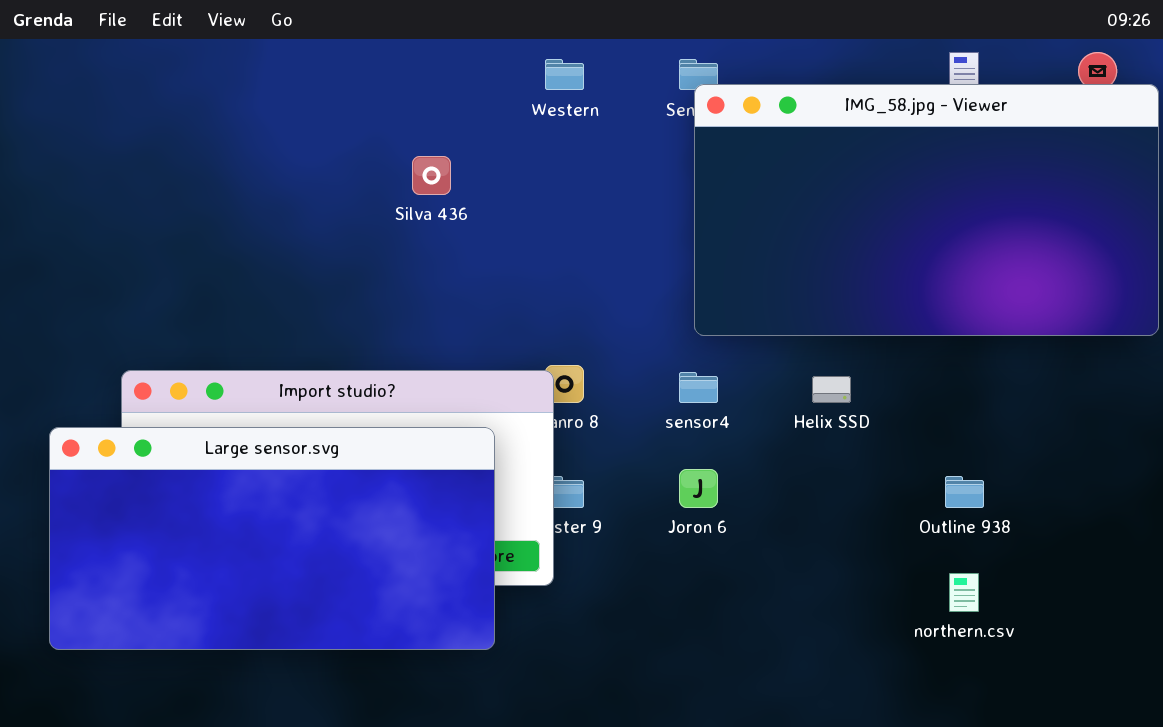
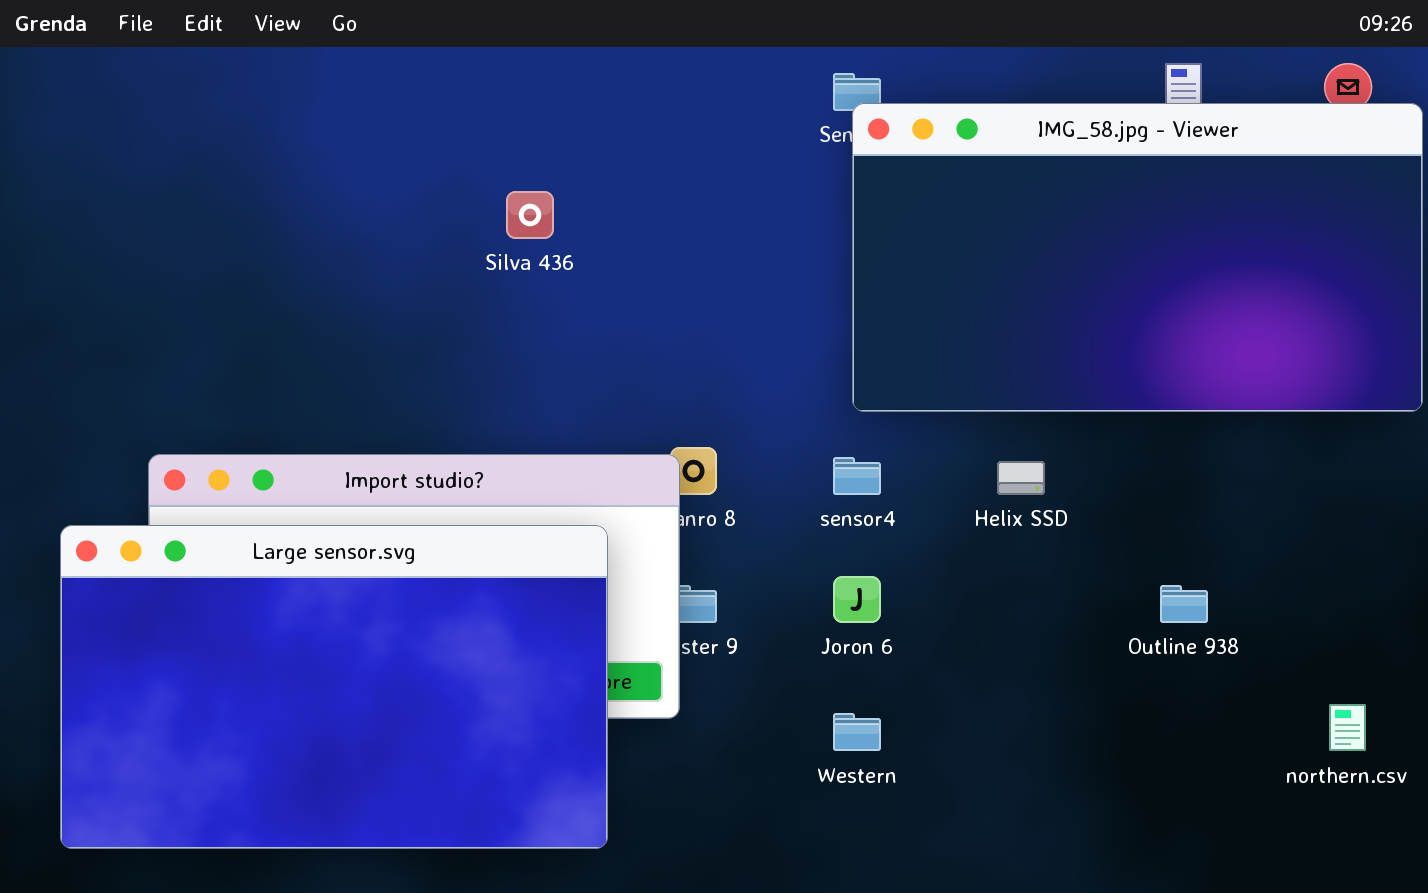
Western: [545,59,584,90] -> [833,713,881,751], moved
Large sensor.svg: [49,427,495,650] -> [60,525,608,849], resized
northern.csv: [949,573,979,612] -> [1329,704,1366,751], moved

